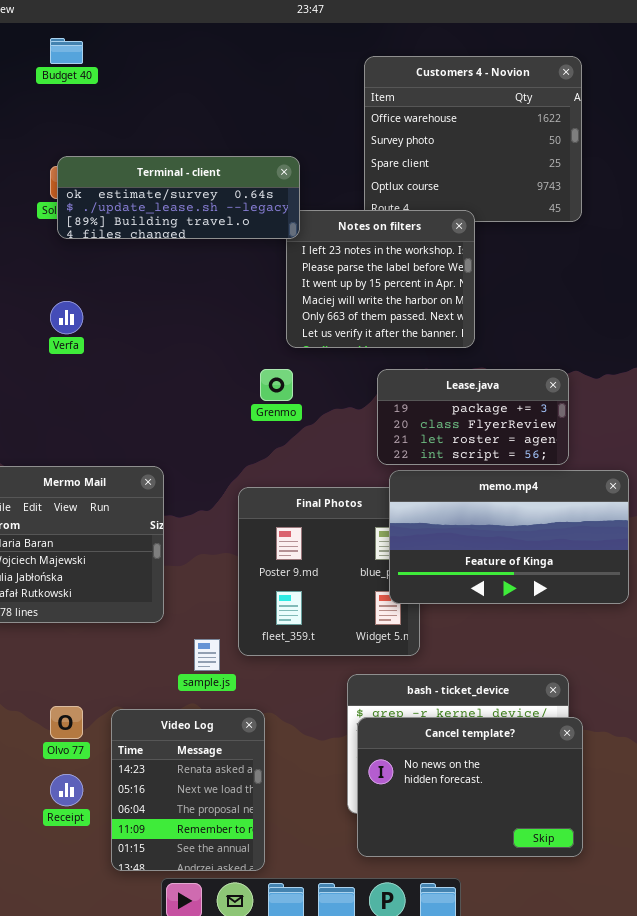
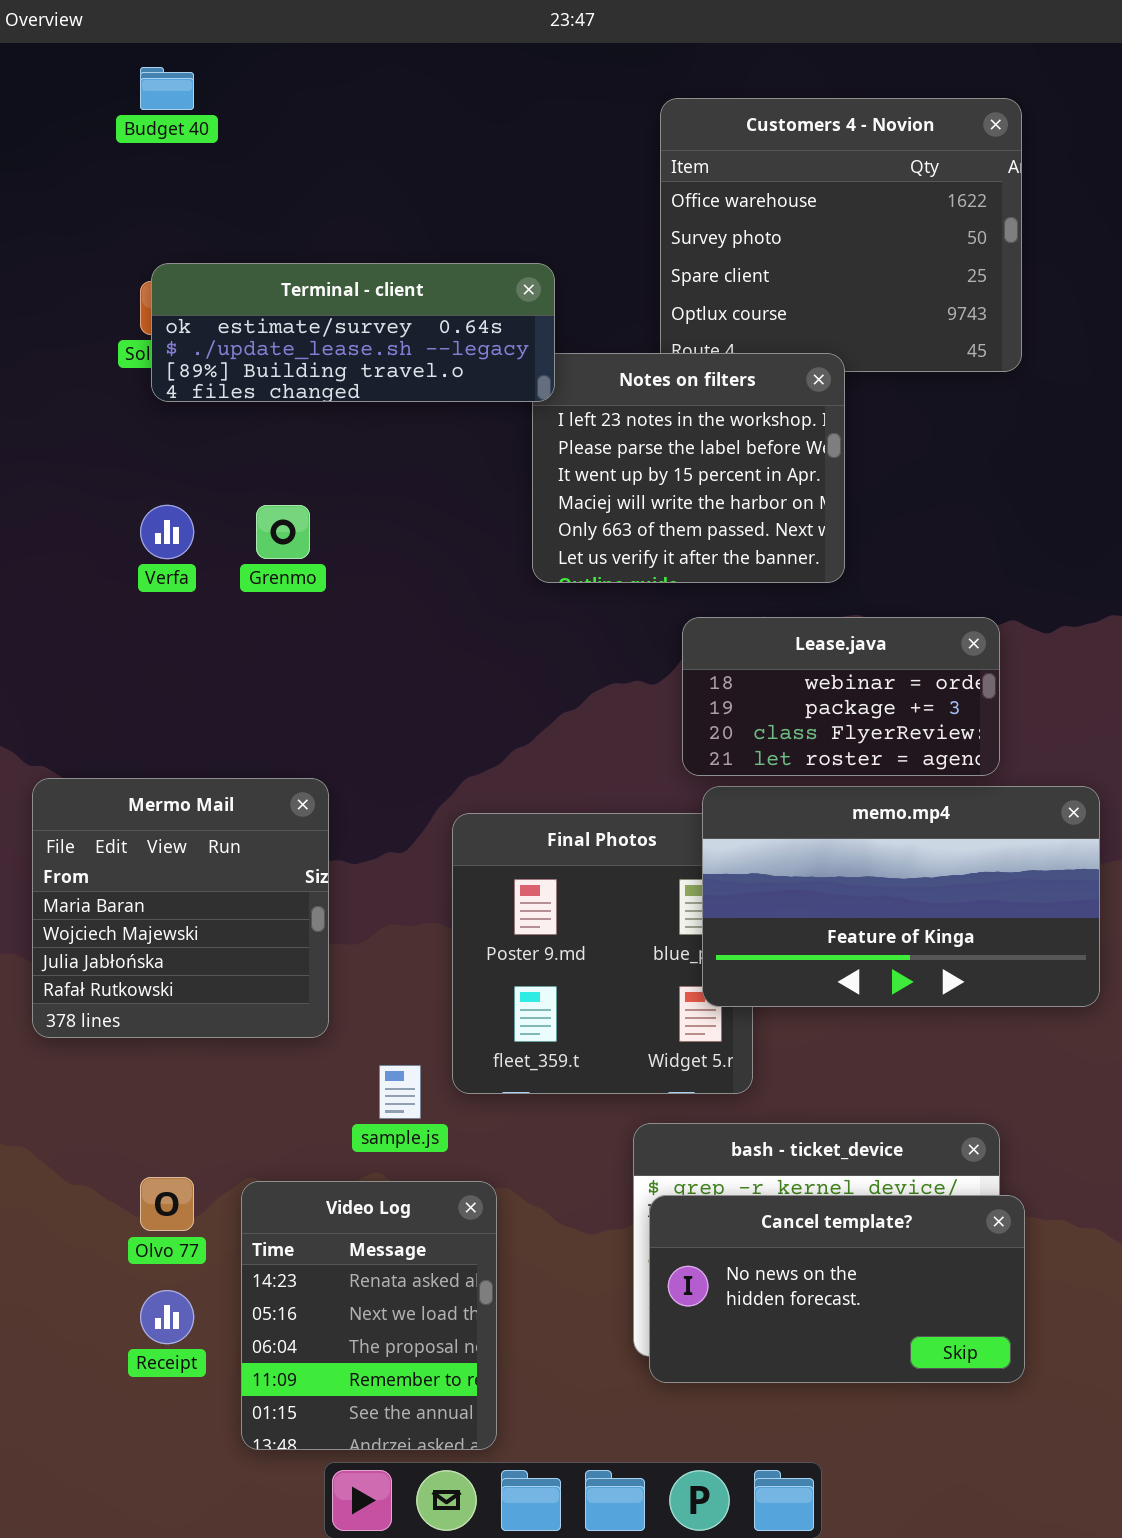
Grenmo: [260,369,293,401] -> [256,505,310,559], moved
Lease.java: [377,369,569,465] -> [682,617,1000,776], scrolled up 1 row
Cancel template?: [357,717,583,857] -> [649,1195,1025,1383], resized

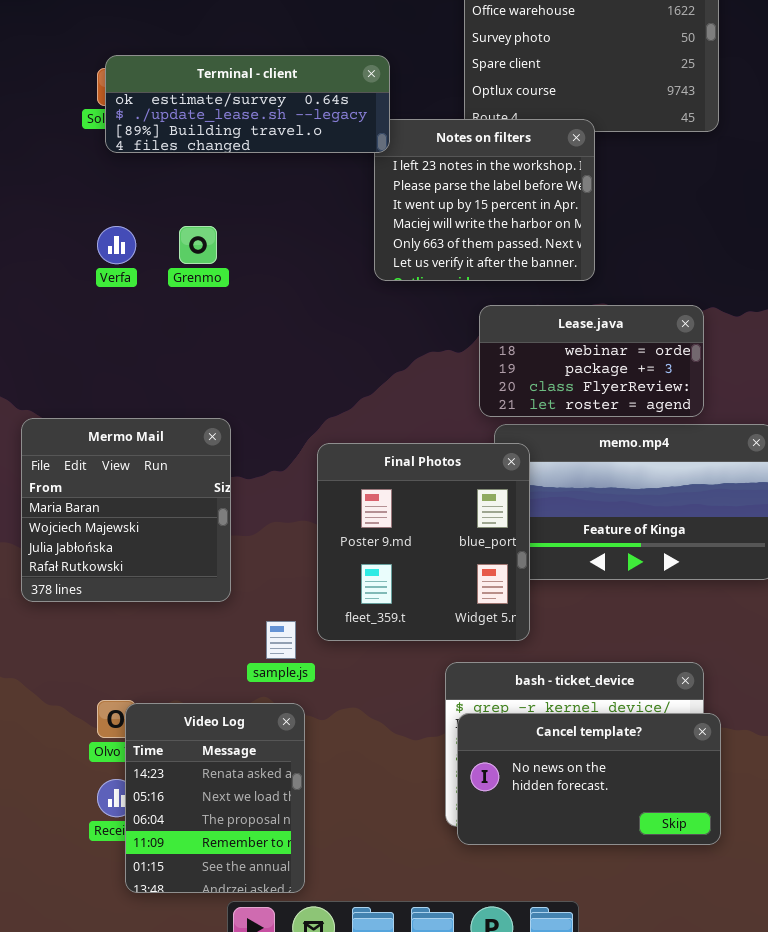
Final Photos: [452,813,753,1094] -> [317,443,530,641], raised
Video Log: [241,1181,497,1450] -> [125,703,305,893], moved

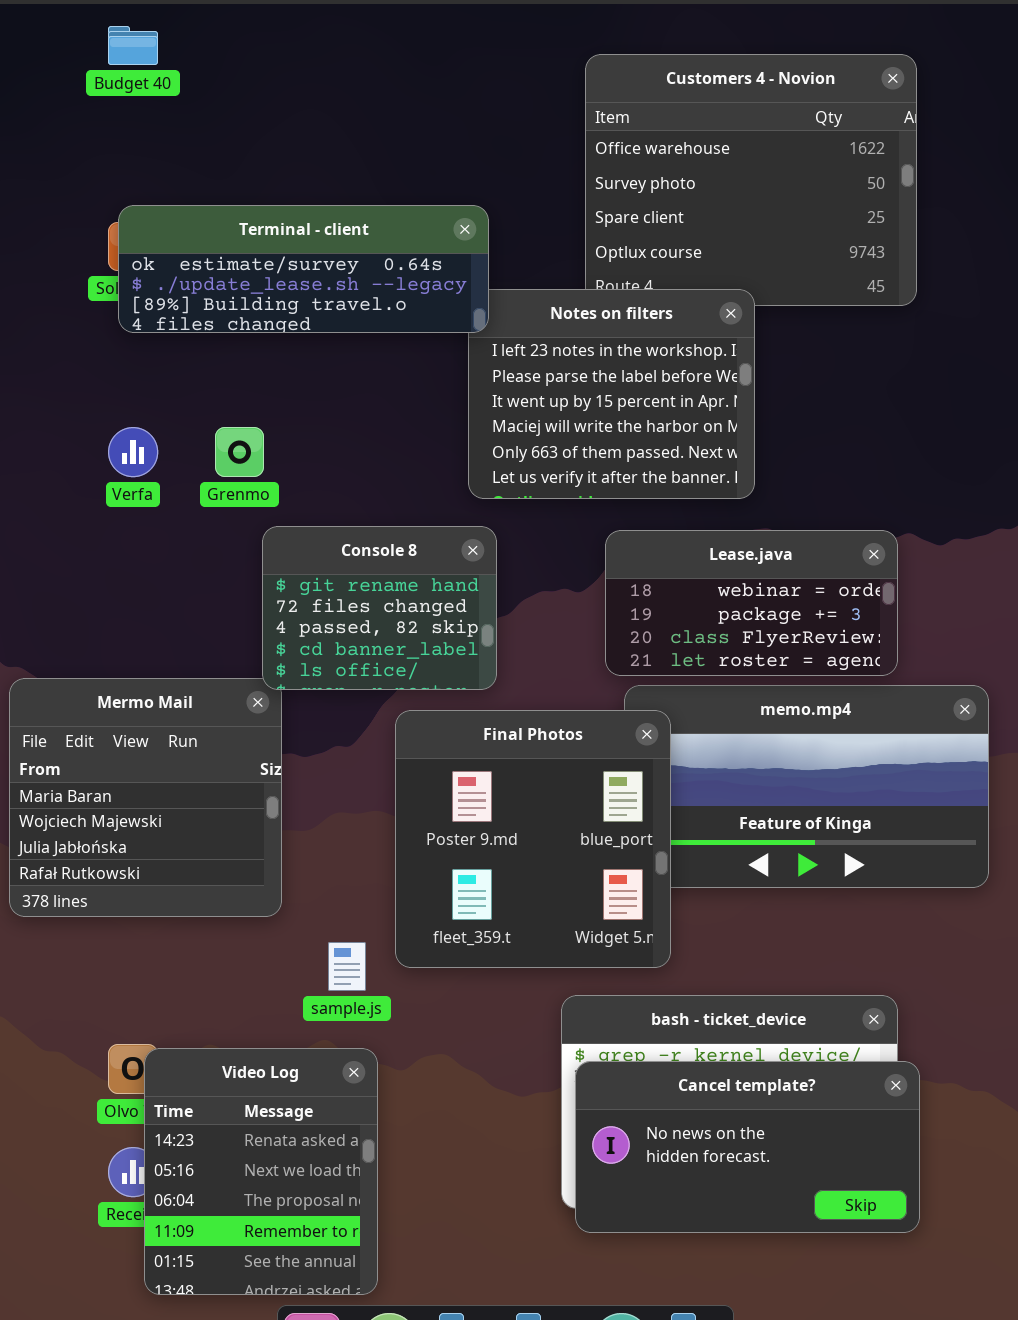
Console 8: none -> [262,526,497,690], opened

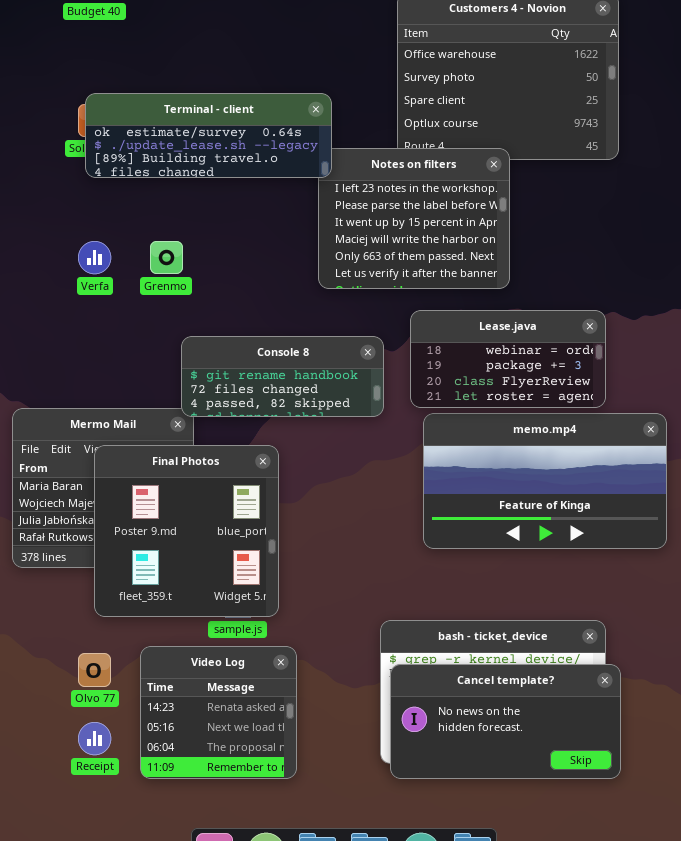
Console 8: [262,526,497,690] -> [181,336,384,417], resized
Final Photos: [395,710,671,968] -> [94,445,279,617], moved
Video Log: [144,1048,378,1295] -> [140,646,297,779], moved, resized

